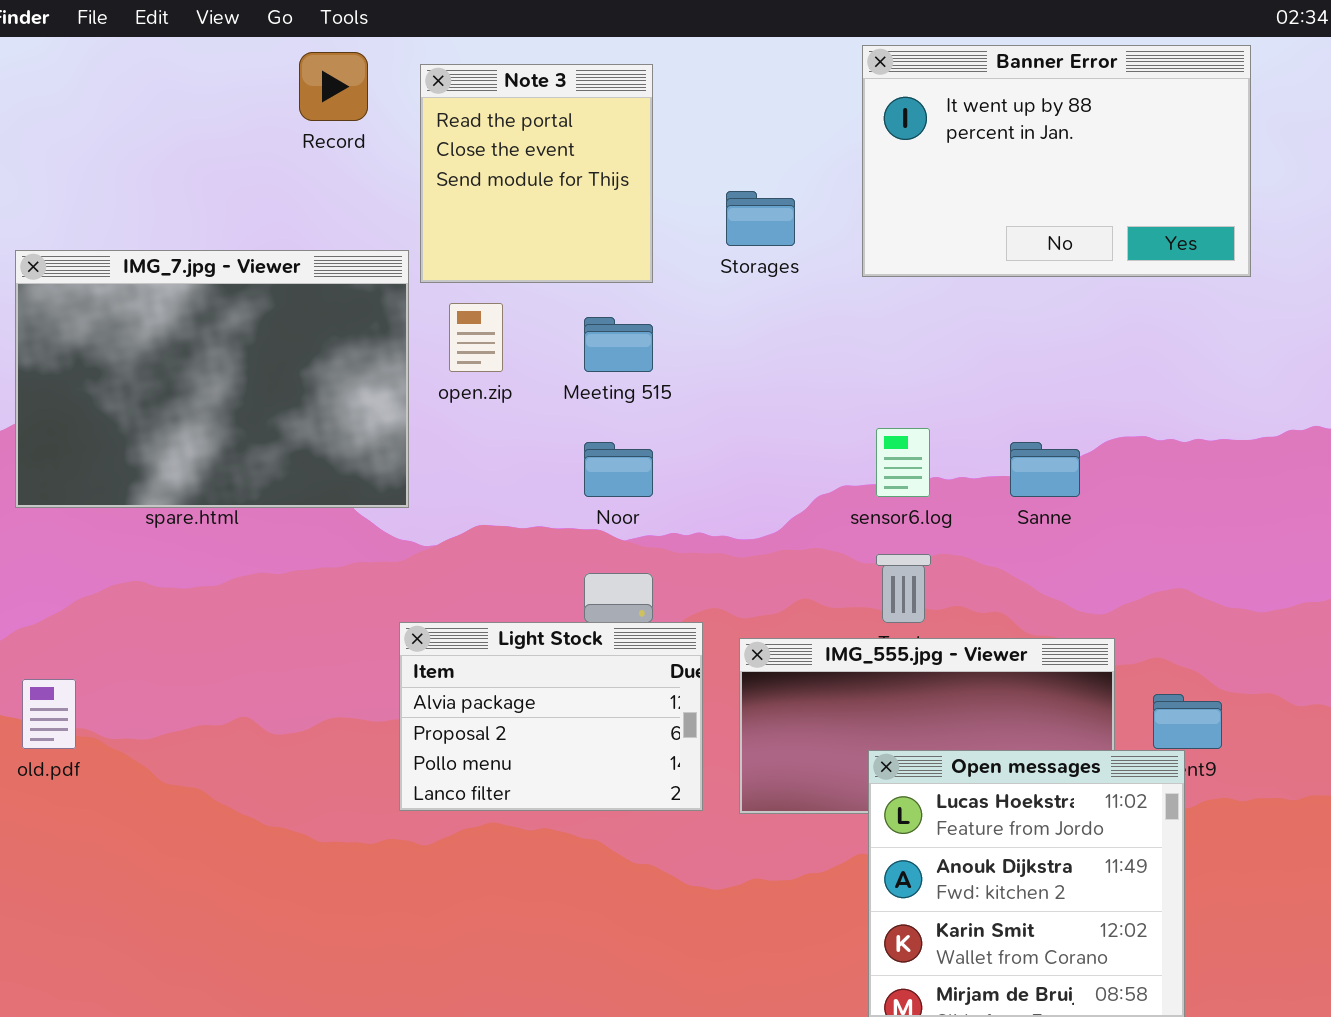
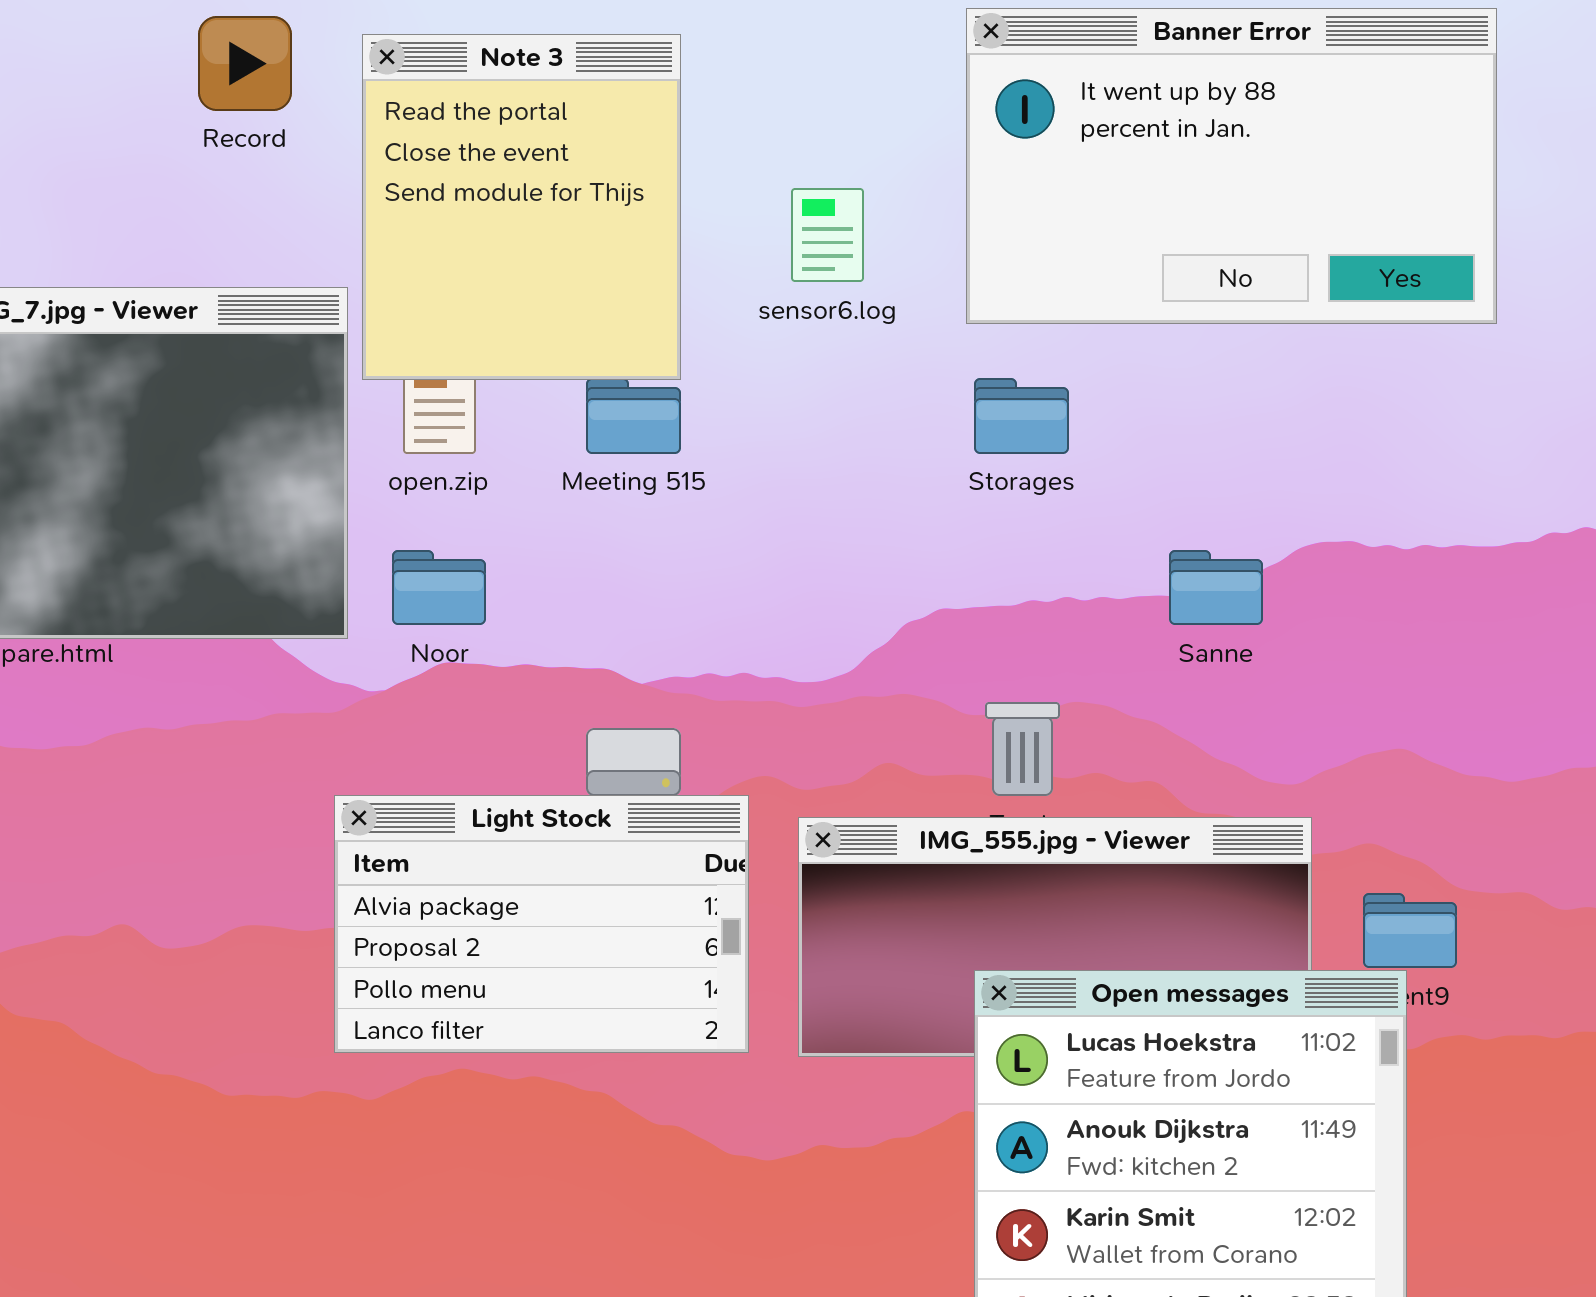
Note 3: [420,64,653,283] -> [362,34,681,380], resized
Storages: [726,191,795,246] -> [974,378,1069,454], moved
sensor6.log: [876,428,930,497] -> [791,188,864,282], moved
Noor: [584,442,653,497] -> [392,550,486,625], moved

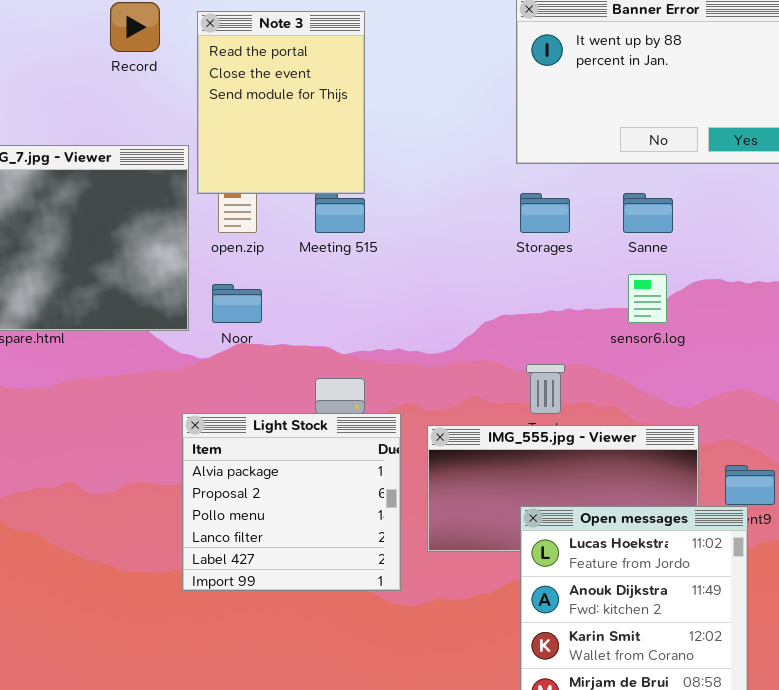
sensor6.log: [791,188,864,282] -> [628,274,667,323], moved
Sanne: [1169,550,1263,625] -> [623,193,673,233], moved
Light Stock: [334,795,749,1053] -> [182,413,401,591], resized

